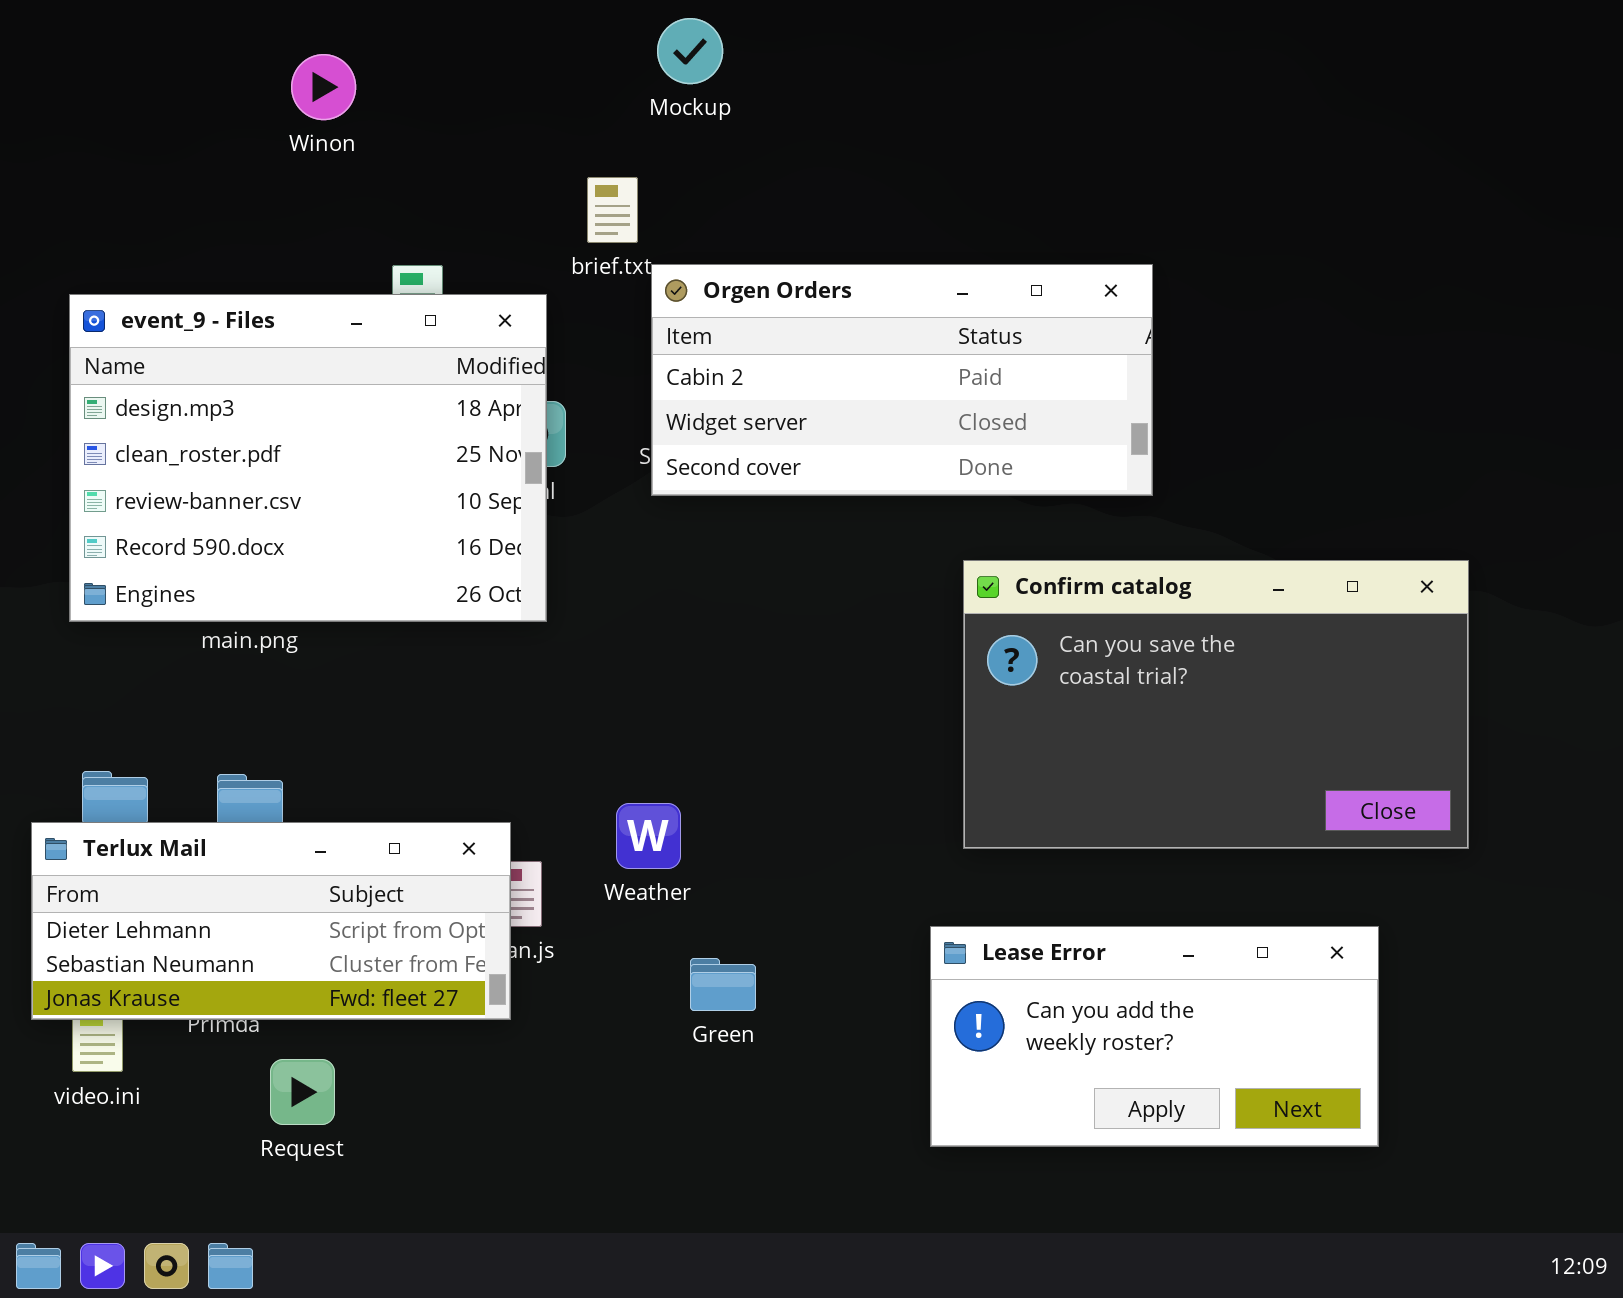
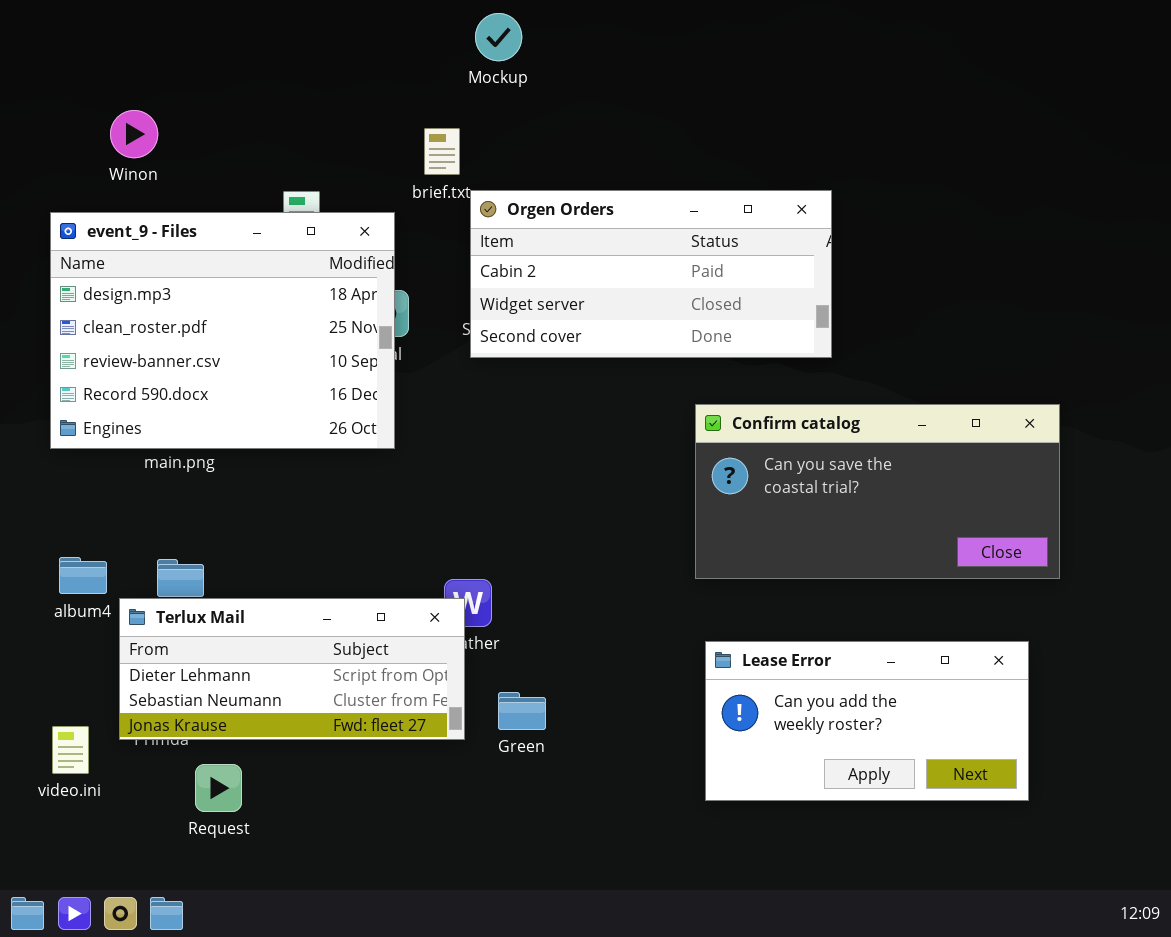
Winon: [291,54,356,120] -> [110,110,158,158], moved
Confirm catalog: [963,560,1469,849] -> [695,404,1060,579], resized
Terlux Mail: [31,822,511,1020] -> [119,598,465,740], moved
Lease Error: [930,926,1379,1147] -> [705,641,1029,801], moved

